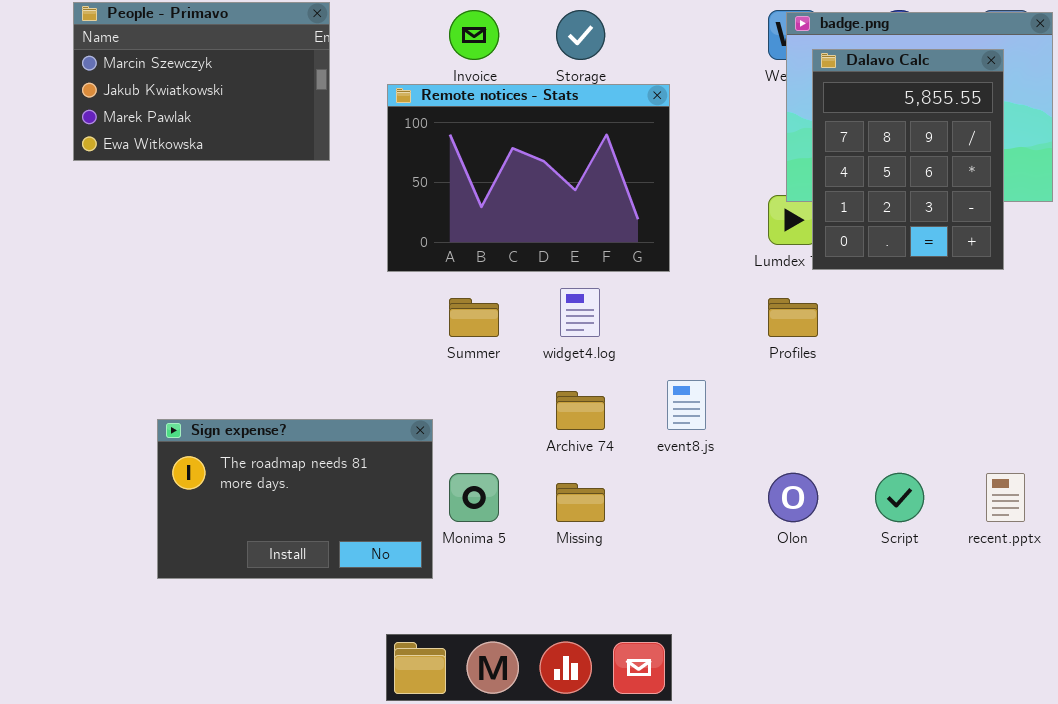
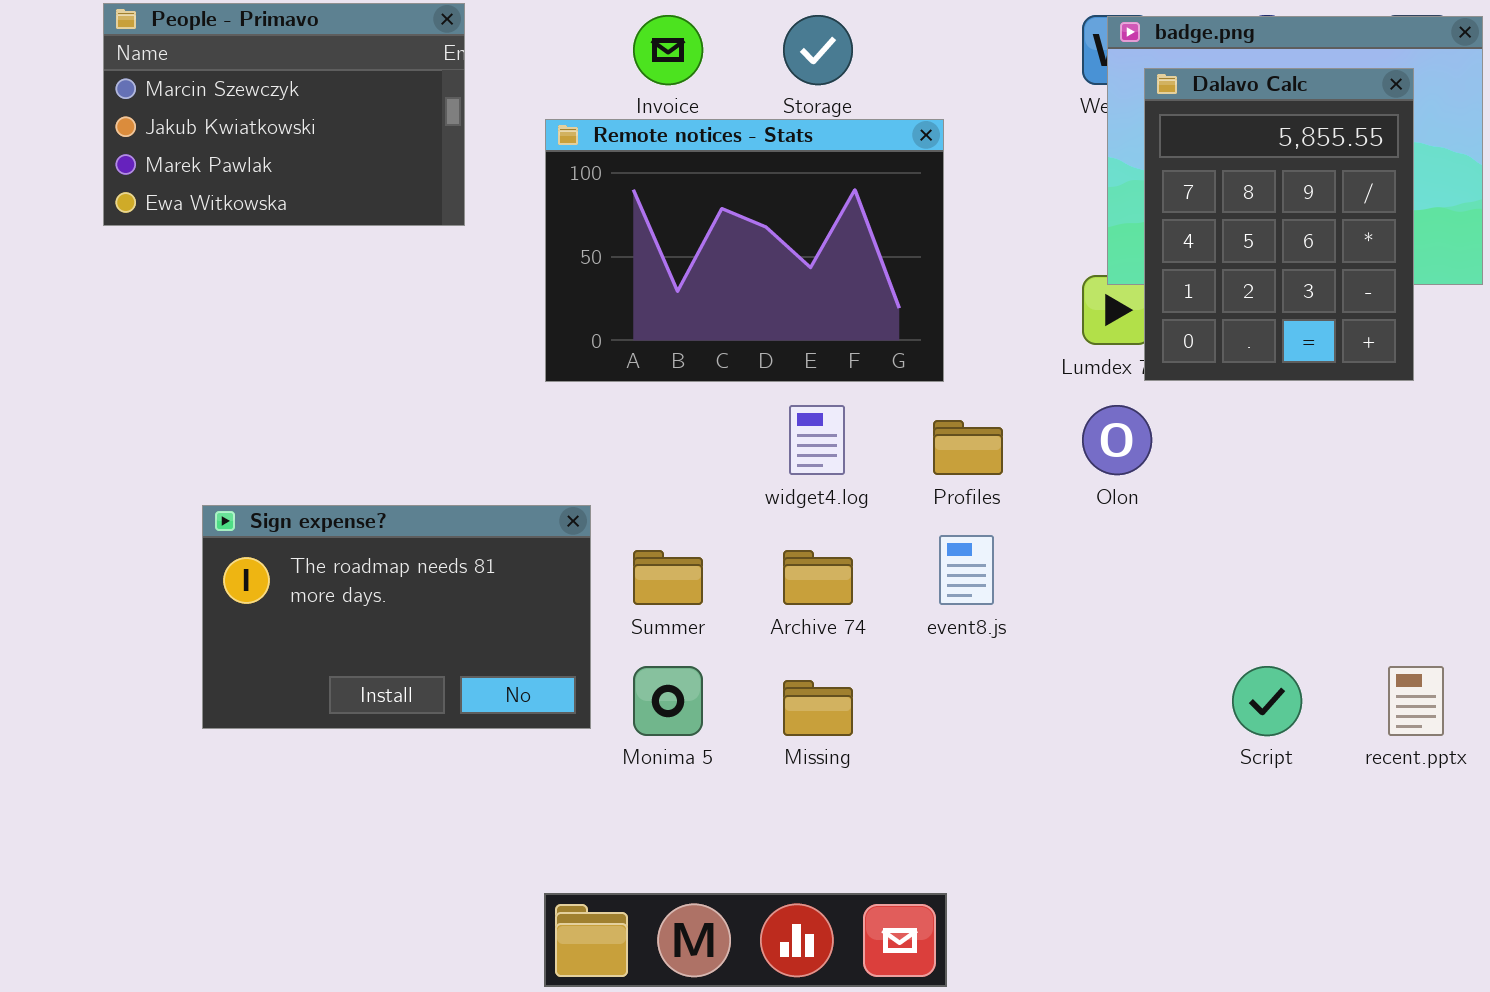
Summer: [449,298,499,337] -> [633,550,703,605], moved
Profiles: [768,298,818,337] -> [933,420,1003,475], moved
Sign expense?: [157,419,433,579] -> [202,505,591,729], moved
Olon: [768,473,818,522] -> [1082,405,1152,475], moved

